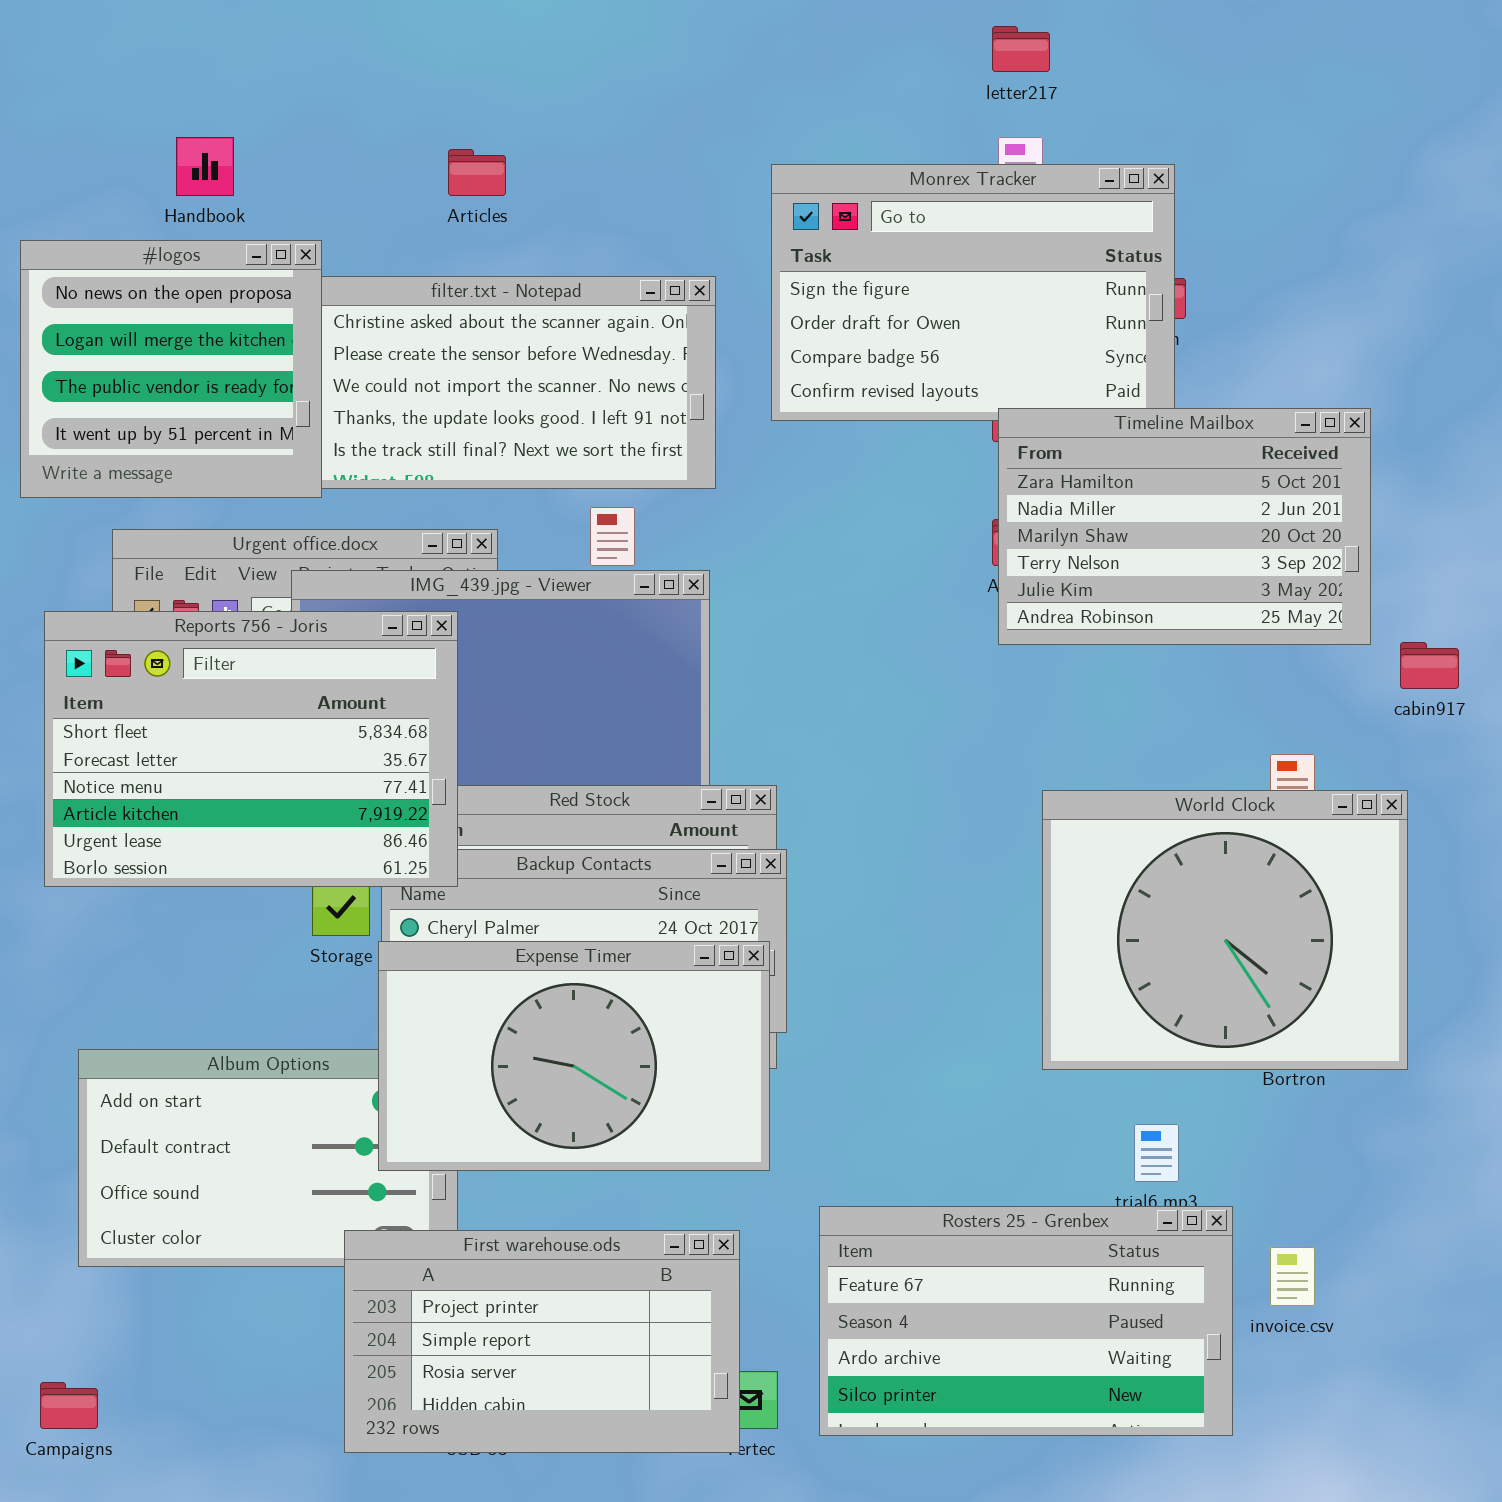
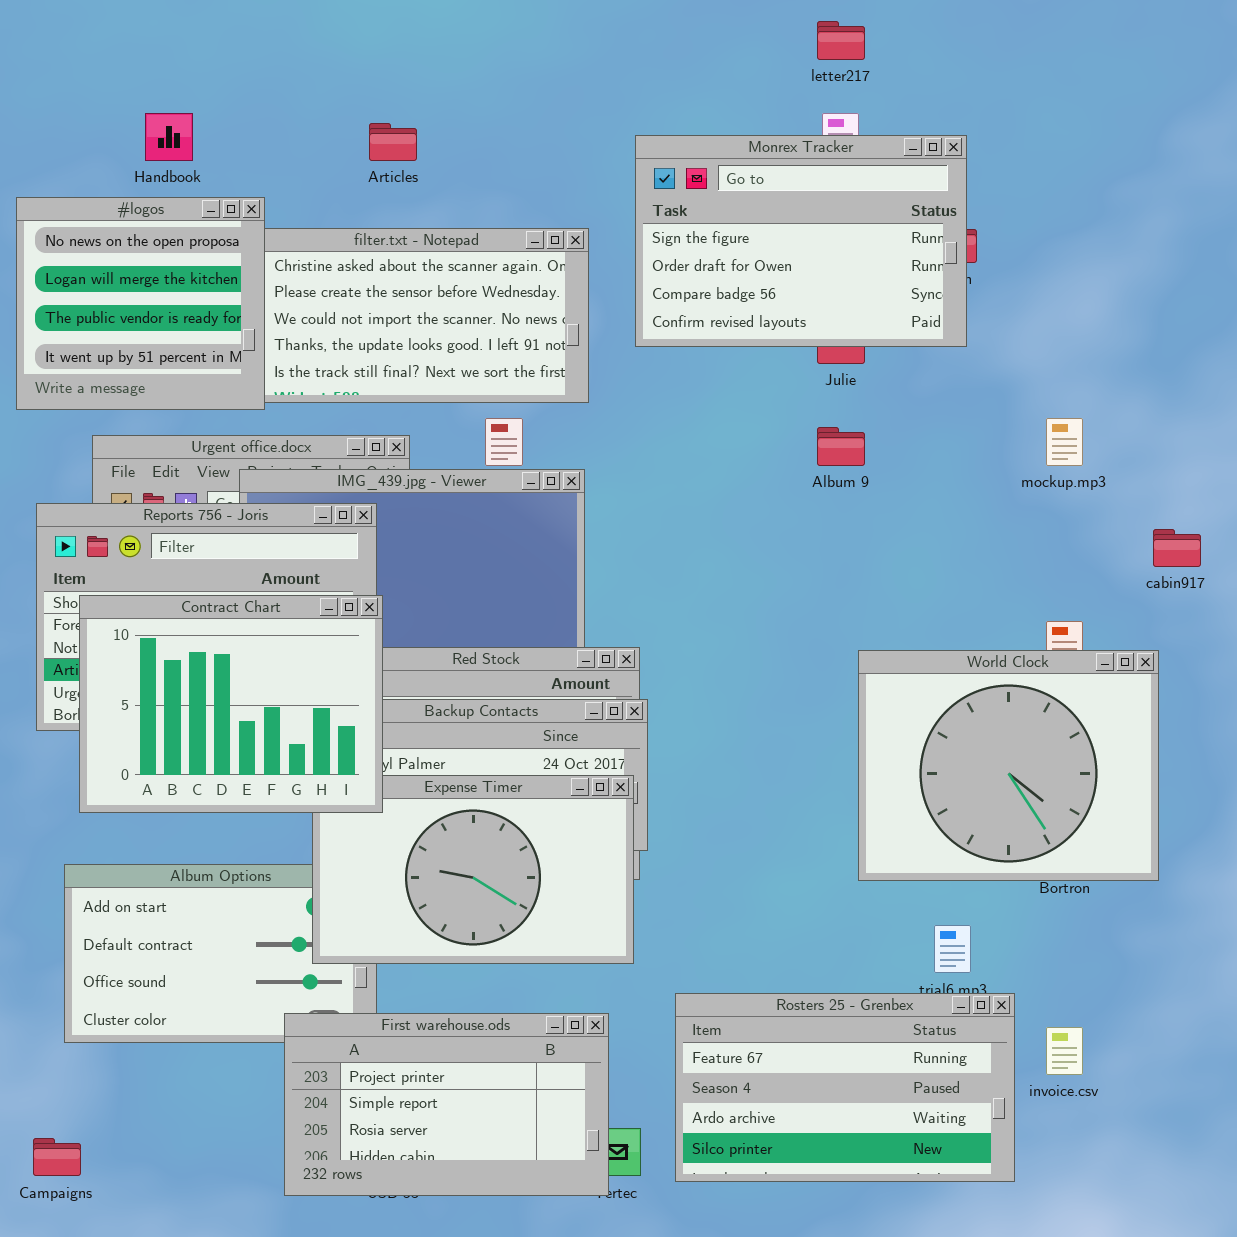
Timeline Mailbox: [998,408,1371,645] -> none, closed
Contract Chart: none -> [79,595,383,813], opened

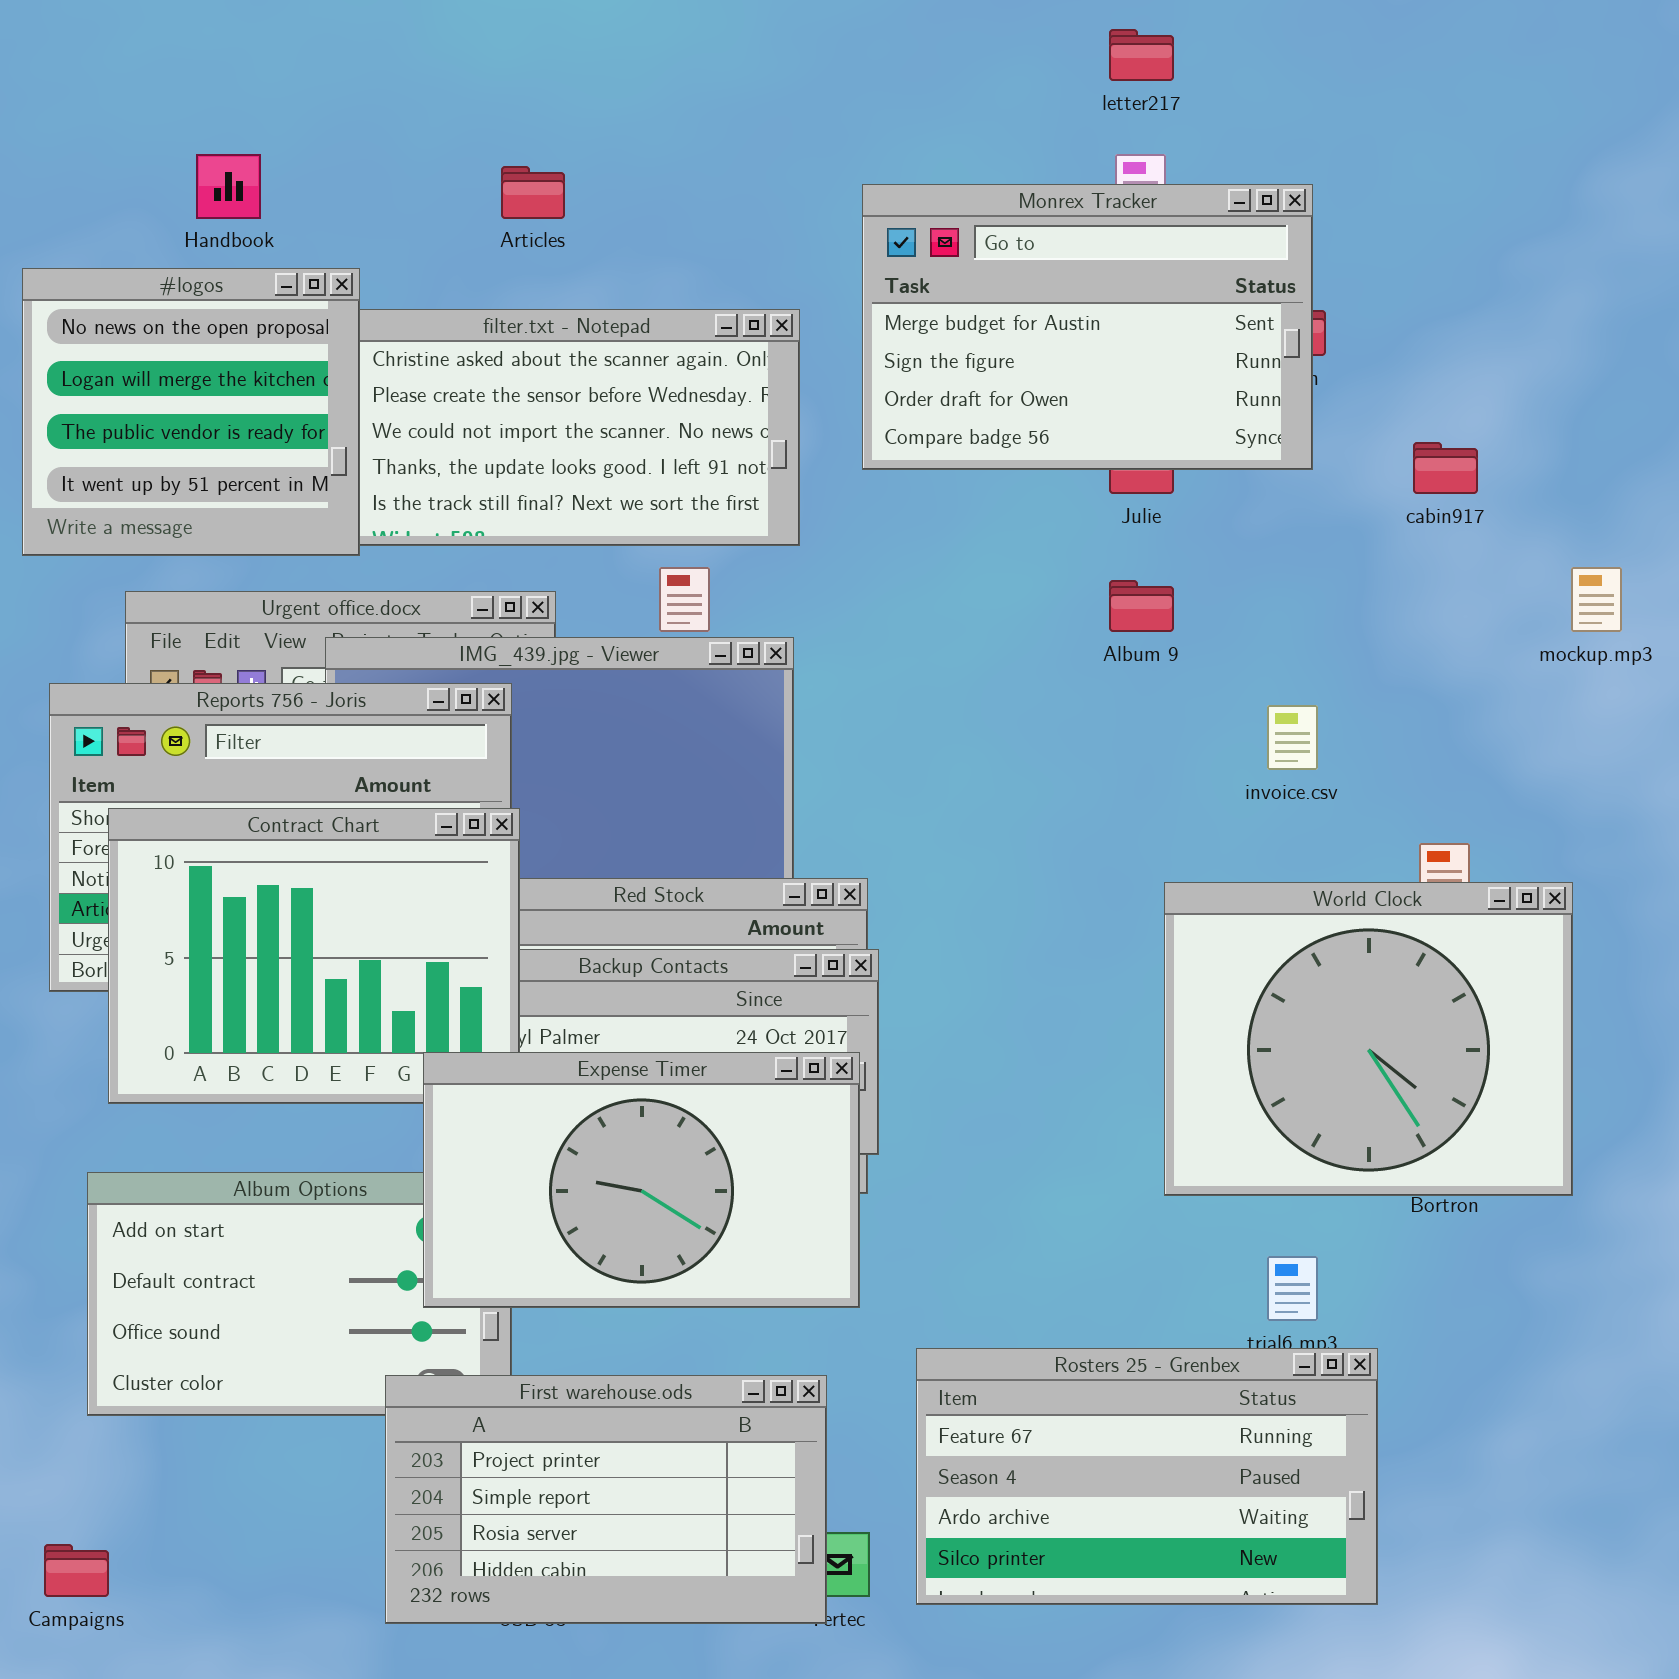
Monrex Tracker: [635,135,967,347] -> [862,184,1313,470], scrolled up 1 row
mockup.mp3: [1046,418,1083,466] -> [1571,567,1622,632], moved
cabin917: [1153,529,1201,567] -> [1413,442,1478,494], moved
Expense Timer: [312,775,634,964] -> [423,1052,860,1308], raised
invoice.csv: [1046,1027,1083,1075] -> [1267,705,1318,770], moved

